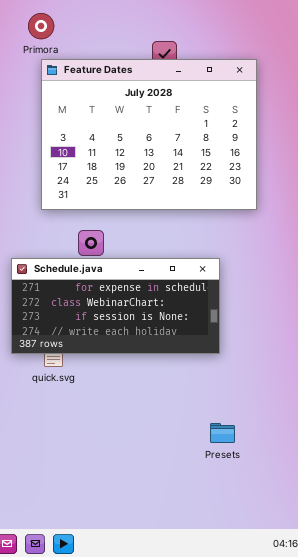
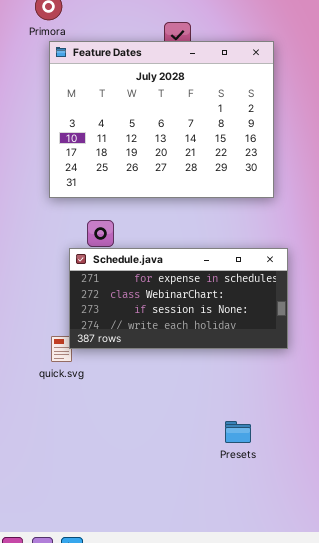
Schedule.java: [11,258,220,354] -> [69,248,288,349], moved

